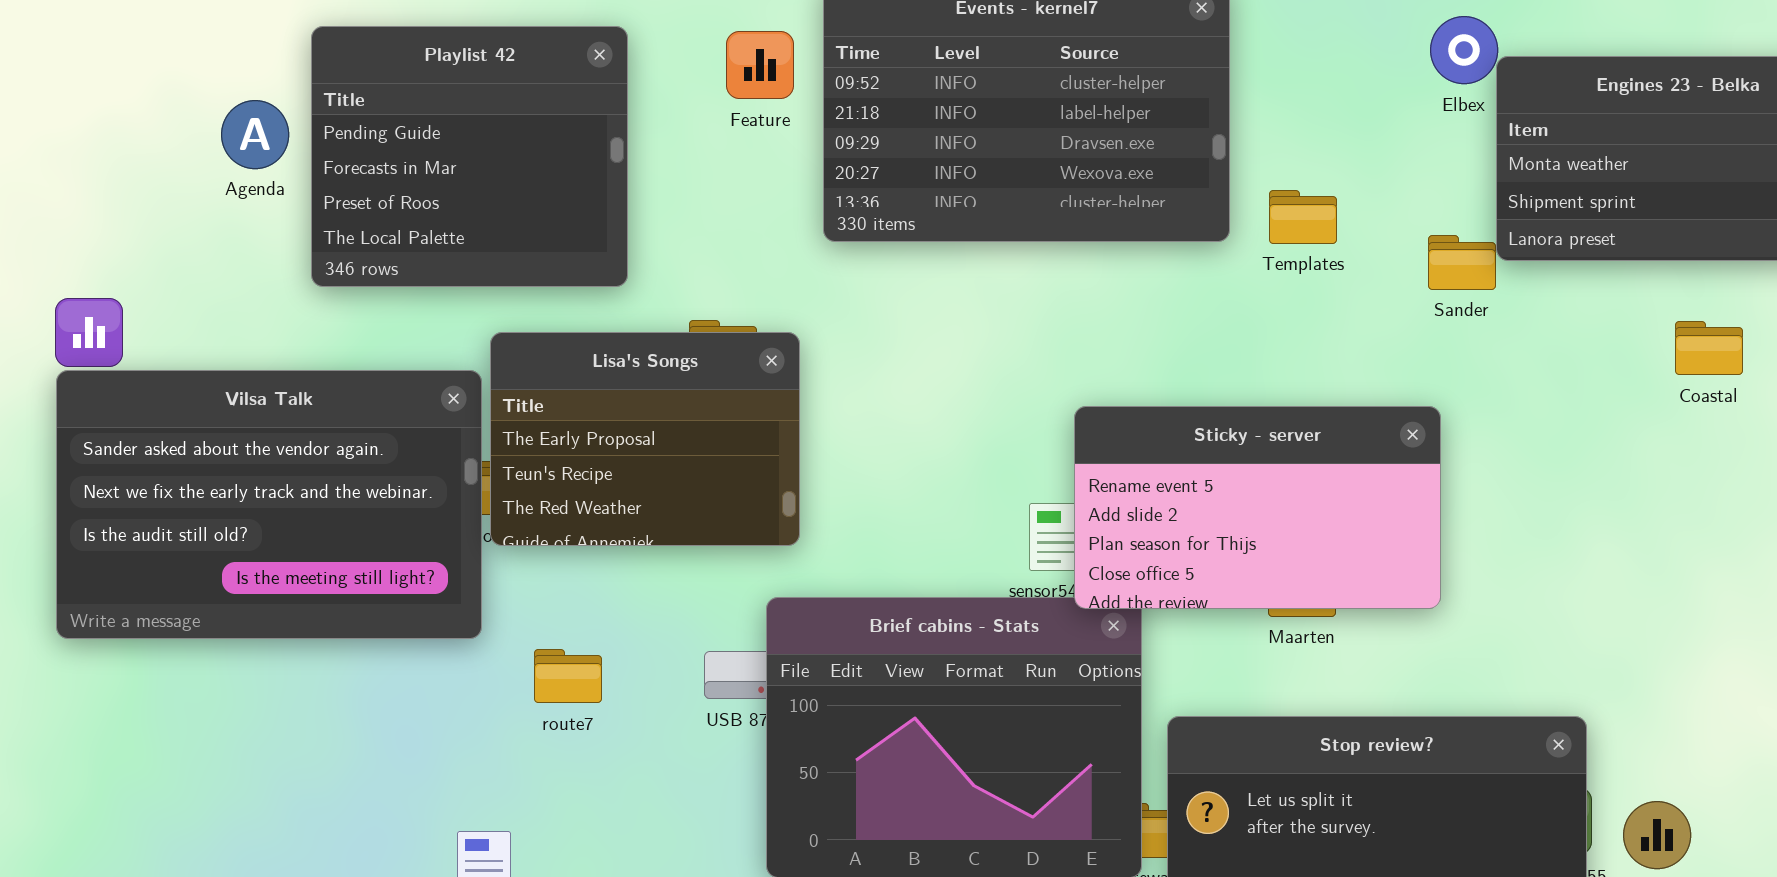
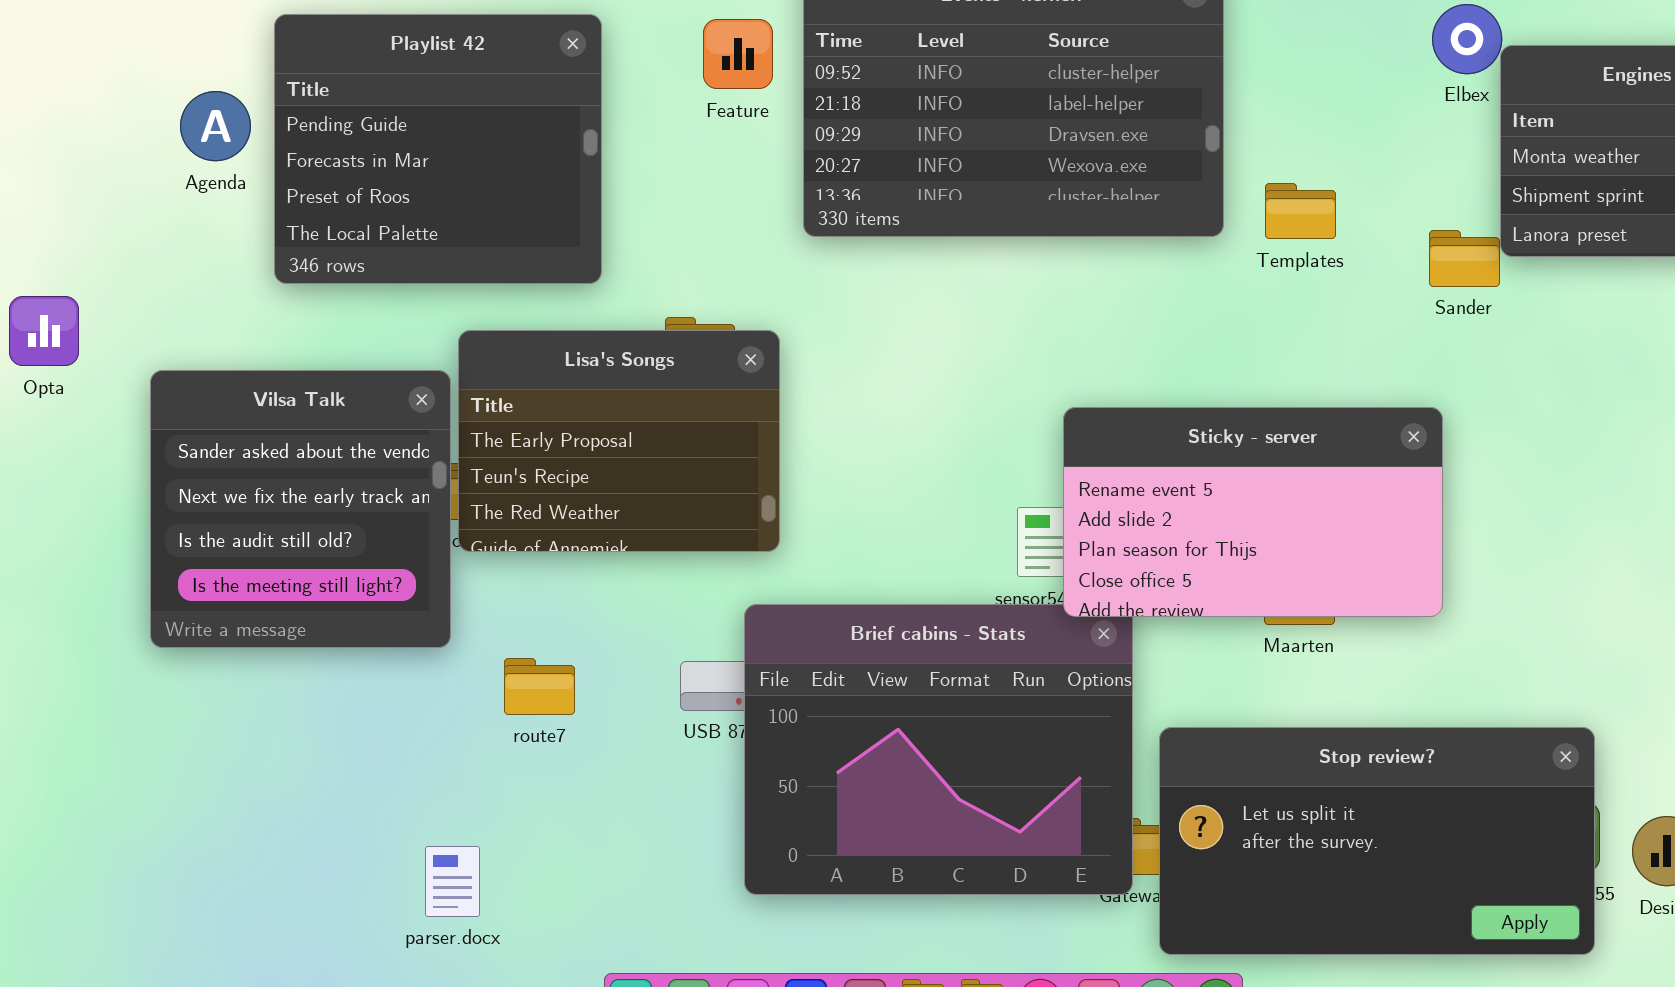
Vilsa Talk: [56,370,482,639] -> [150,370,451,648], resized

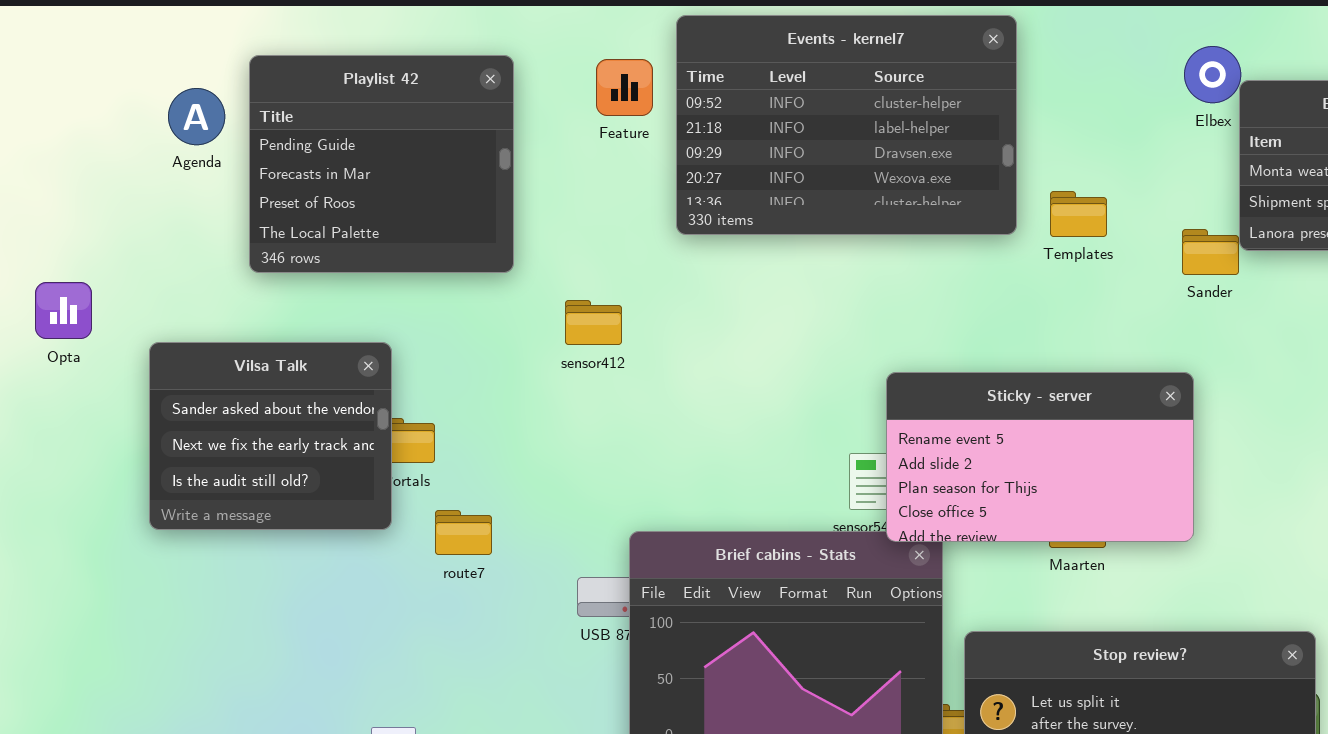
Agenda: [180,91,251,161] -> [168,88,225,145], moved
Lisa's Songs: [458,330,780,552] -> none, closed
Vilsa Talk: [150,370,451,648] -> [149,342,392,530], resized
route7: [504,658,575,715] -> [435,510,492,555], moved

